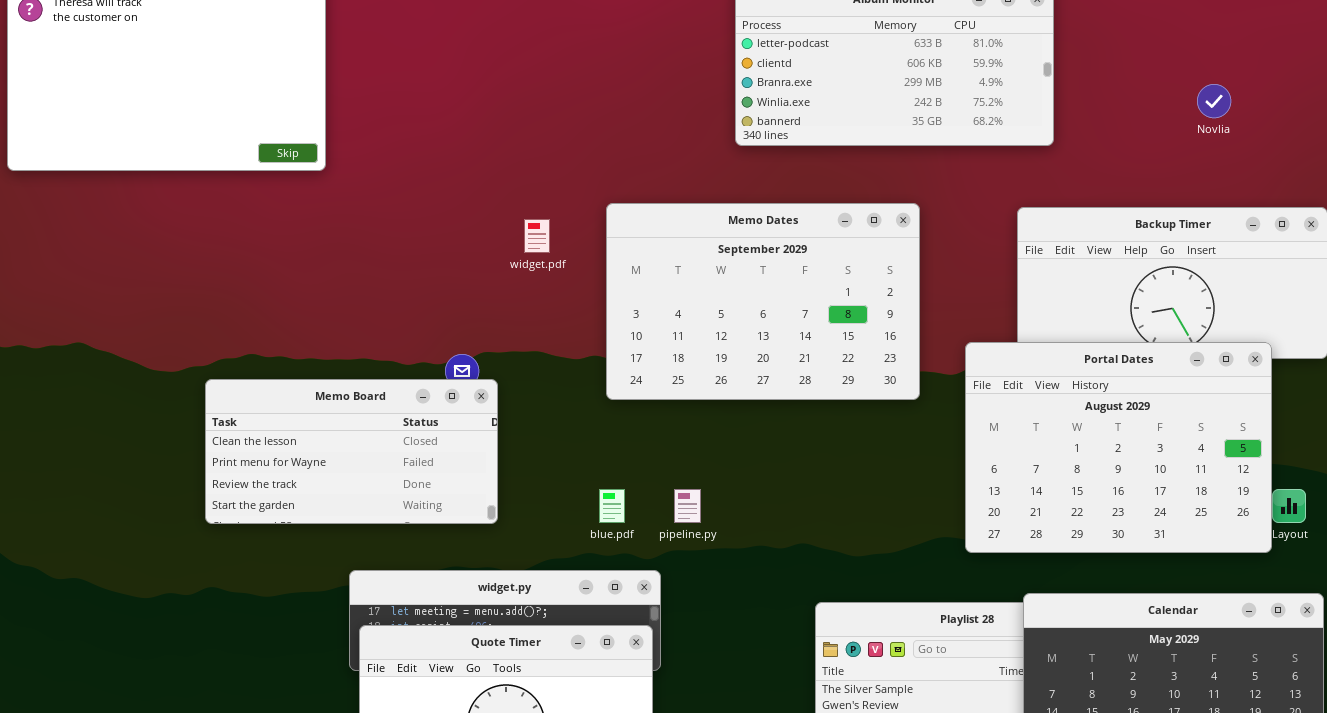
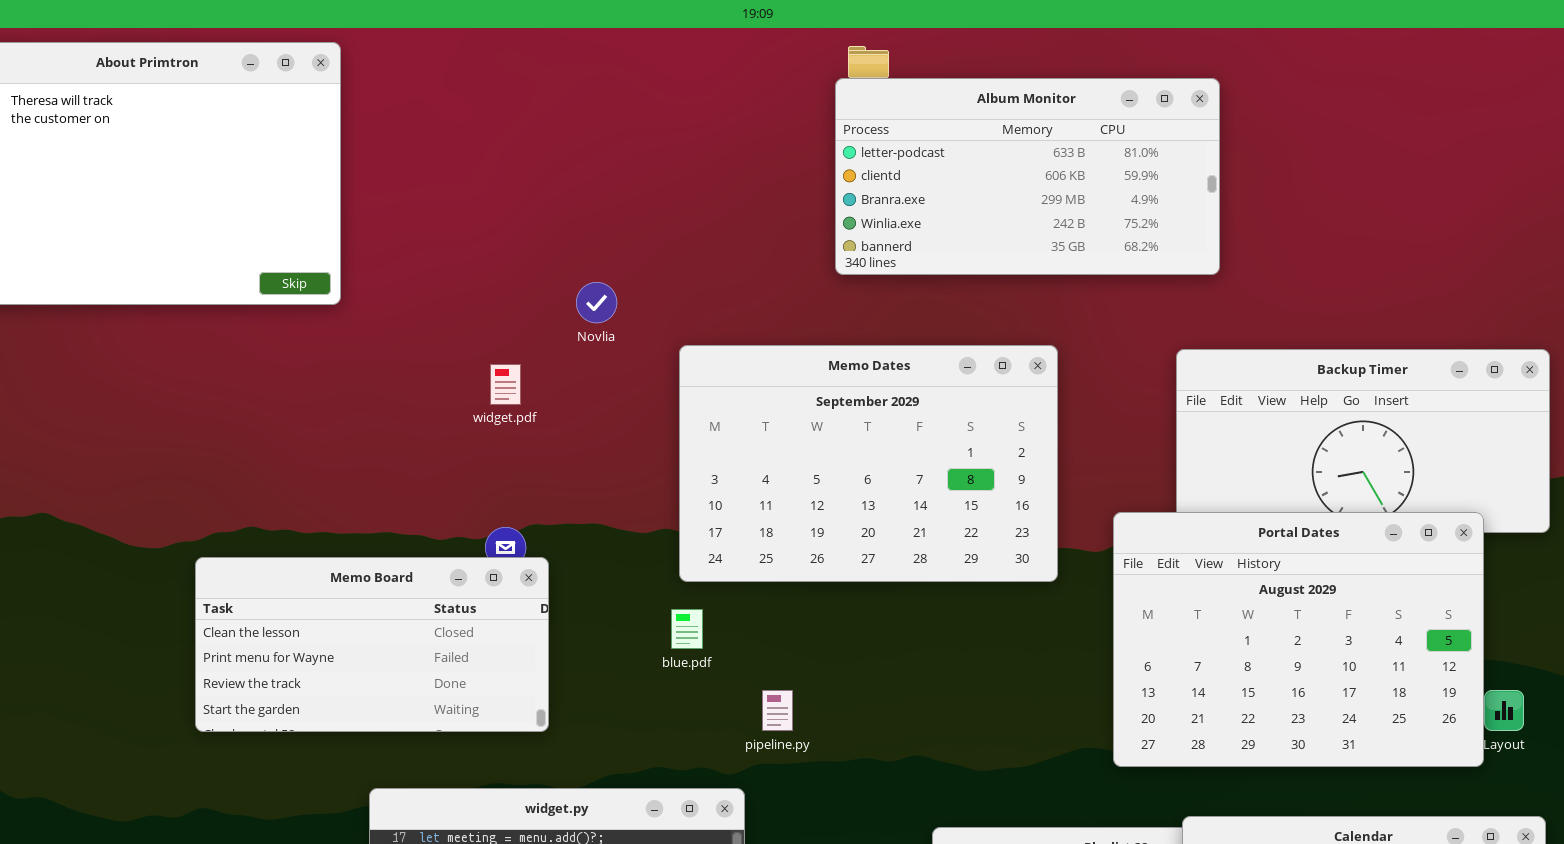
Novlia: [1197,84,1231,118] -> [576,282,617,323], moved
widget.pdf: [524,219,550,253] -> [490,364,521,405], moved
blue.pdf: [599,489,625,523] -> [671,609,703,649], moved

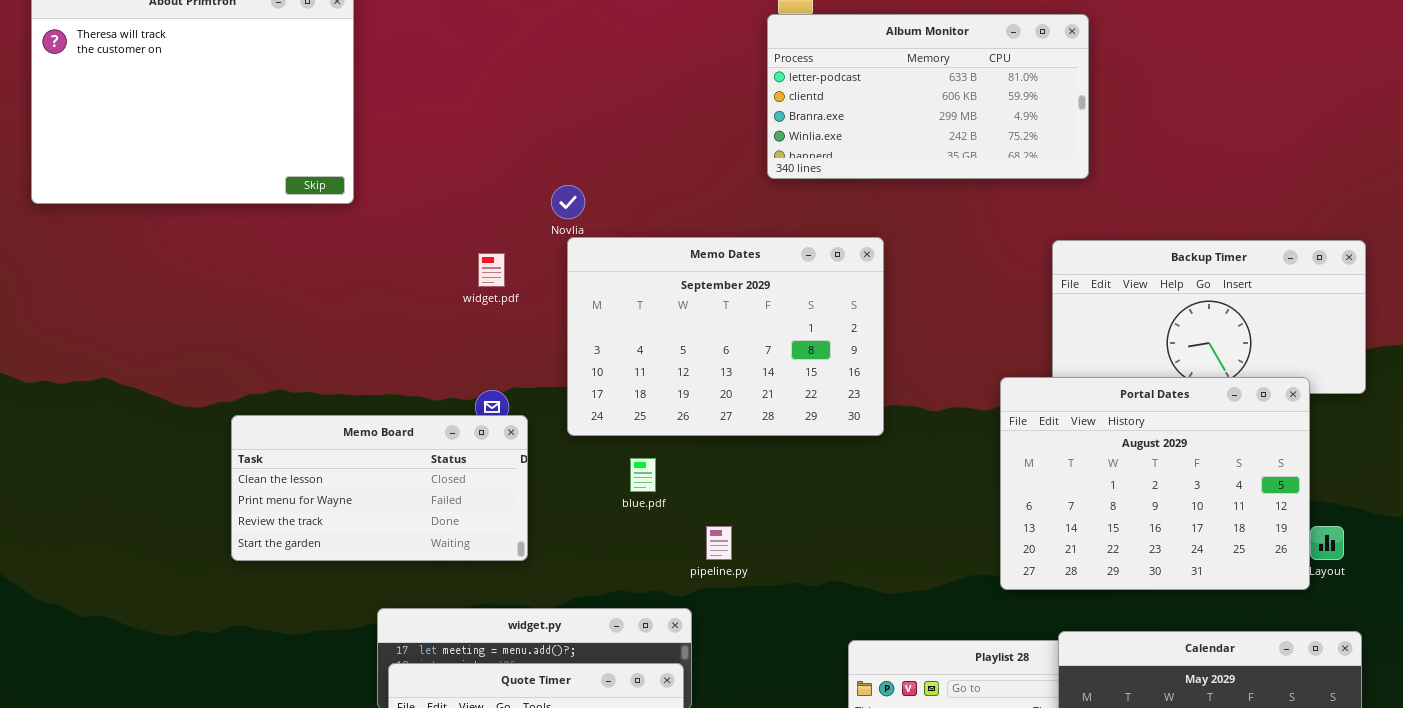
Memo Dates: [679,345,1058,582] -> [567,237,884,436], moved

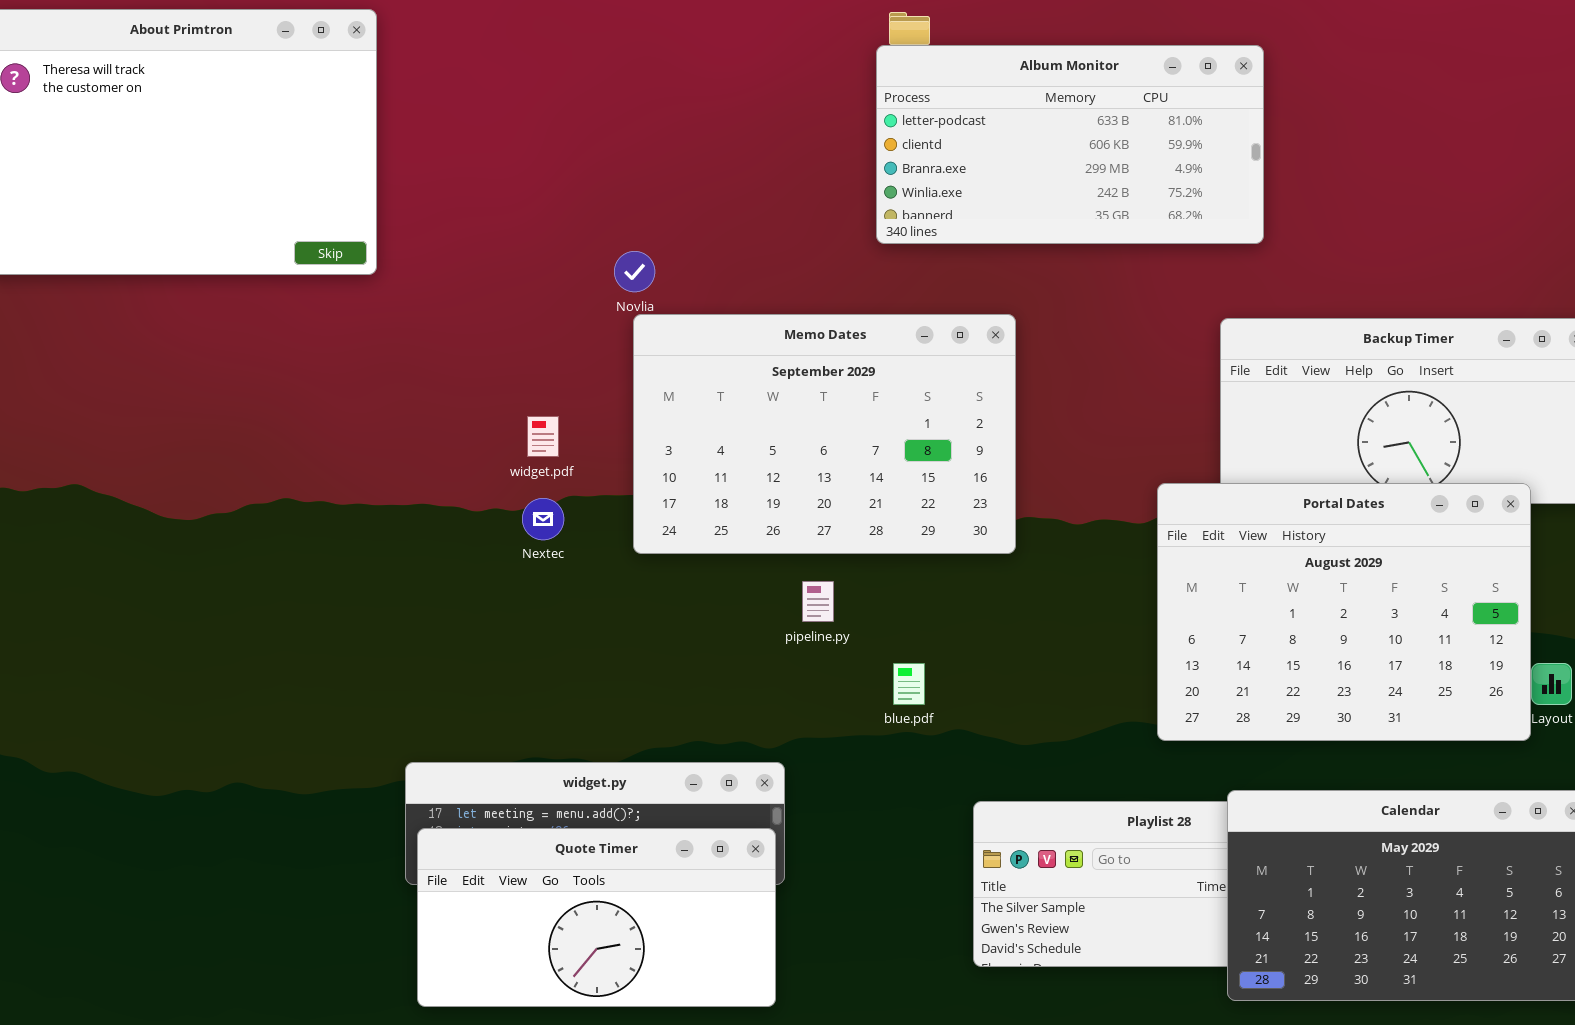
widget.pdf: [478,253,505,287] -> [527,416,559,457], moved
Memo Board: [231,415,528,561] -> none, closed
blue.pdf: [630,458,656,492] -> [893,663,925,705], moved
pipeline.py: [706,526,732,560] -> [802,581,834,622], moved

